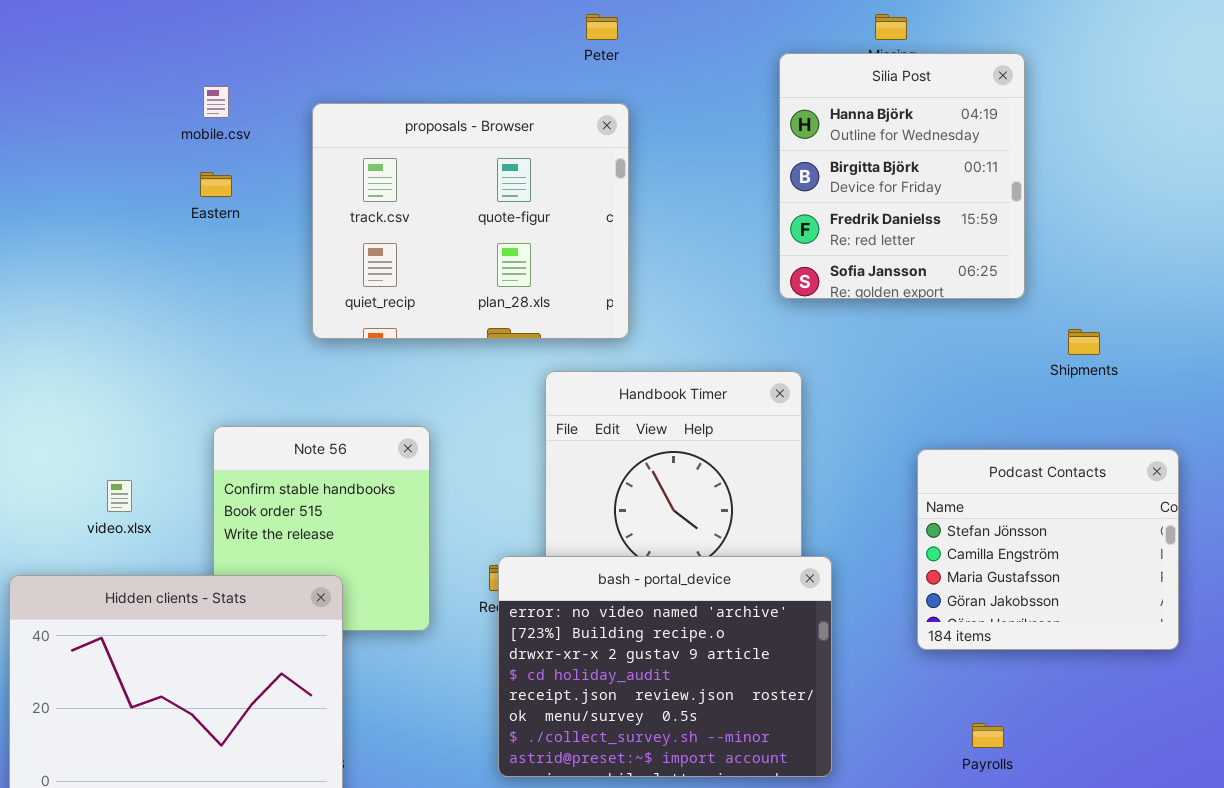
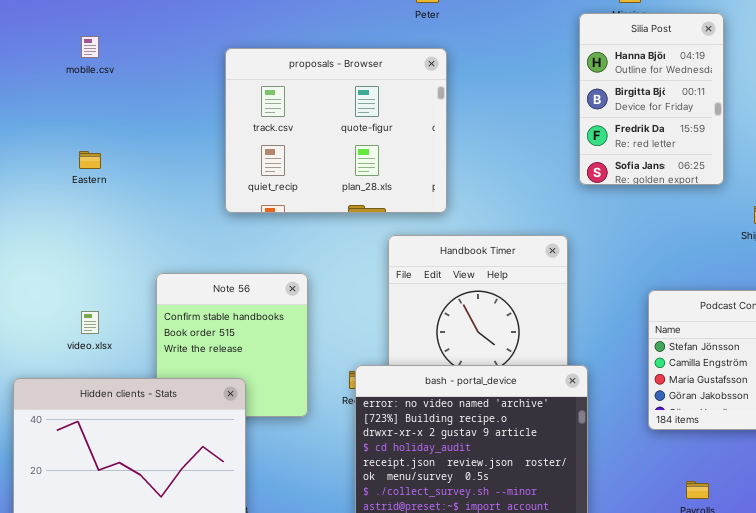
Silia Post: [779,53,1025,299] -> [579,13,724,185], resized
mobile.csv: [203,86,229,118] -> [81,36,99,58], moved
Eastern: [200,172,232,197] -> [79,151,101,169], moved

